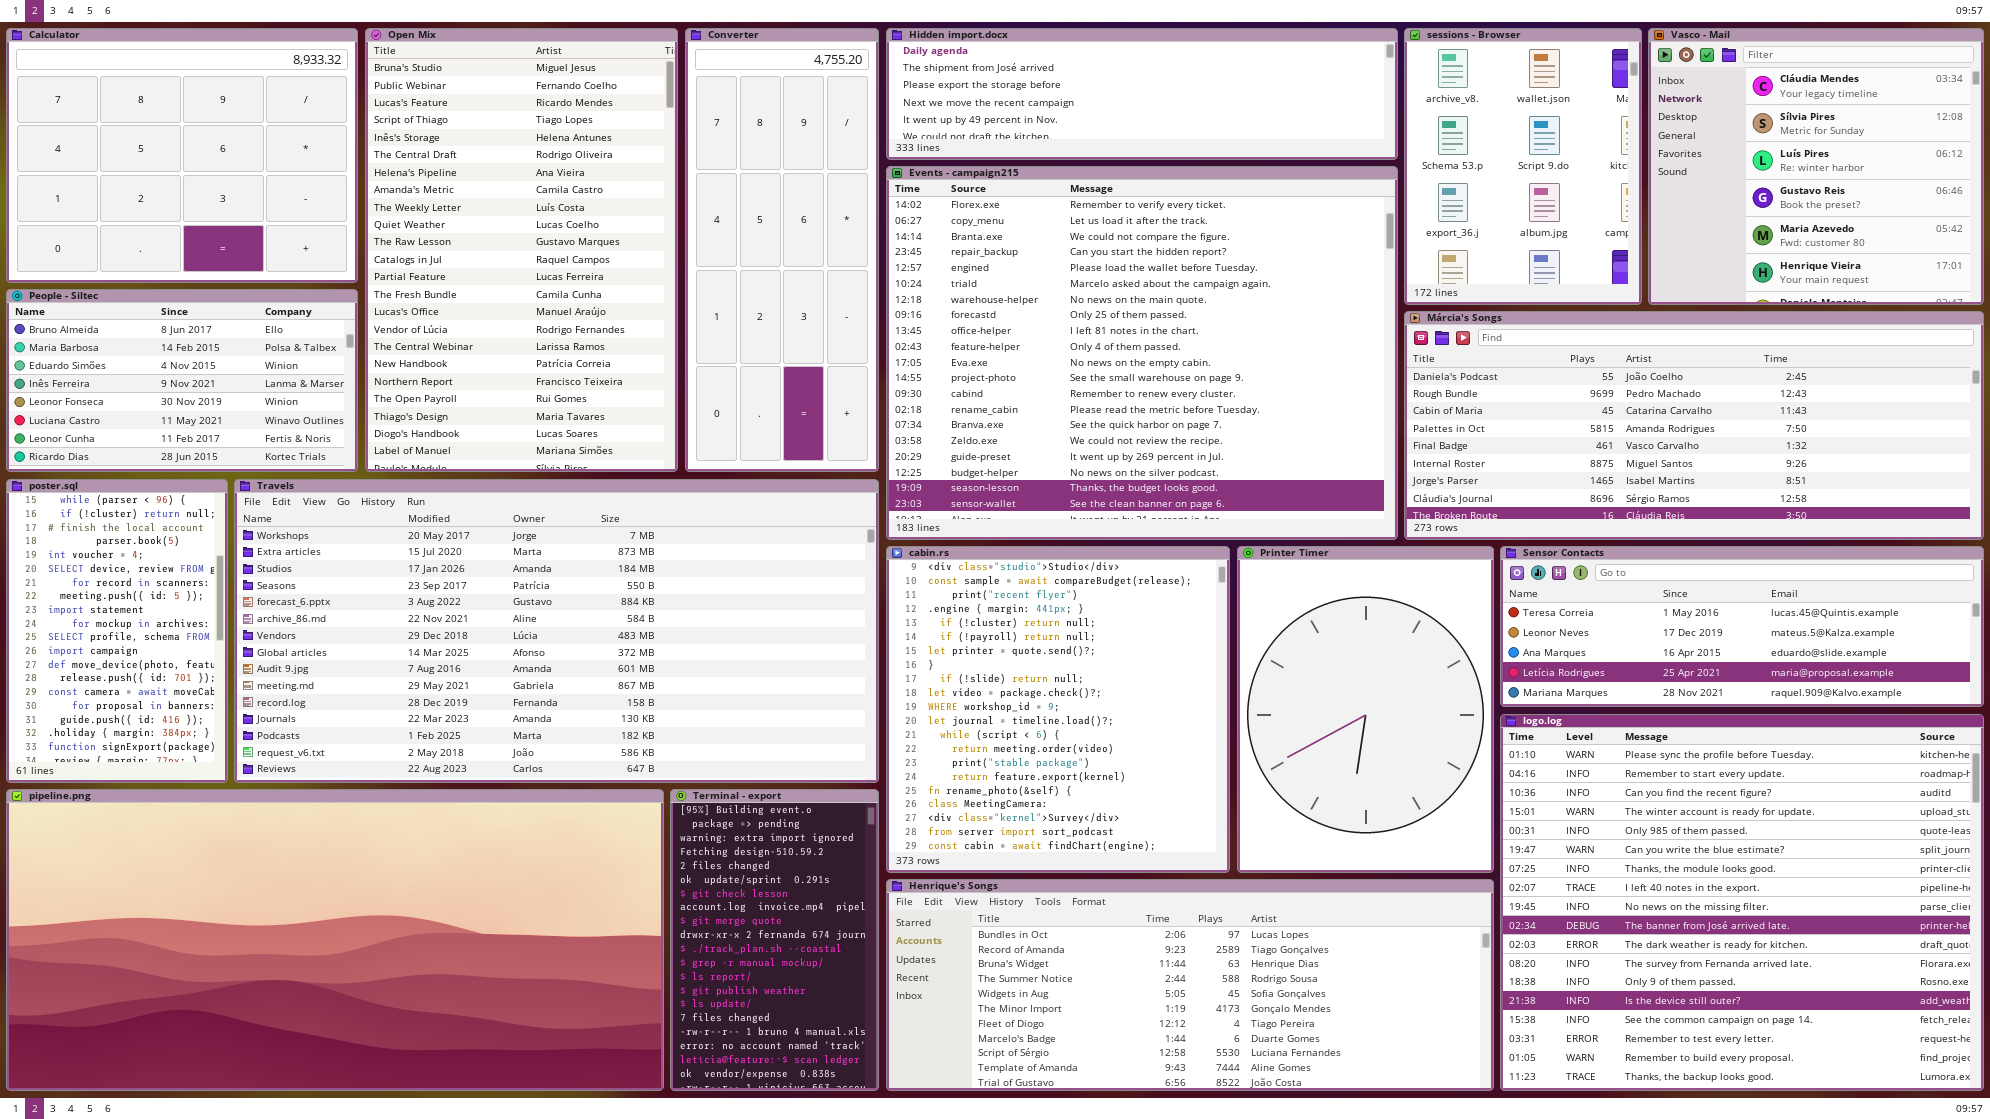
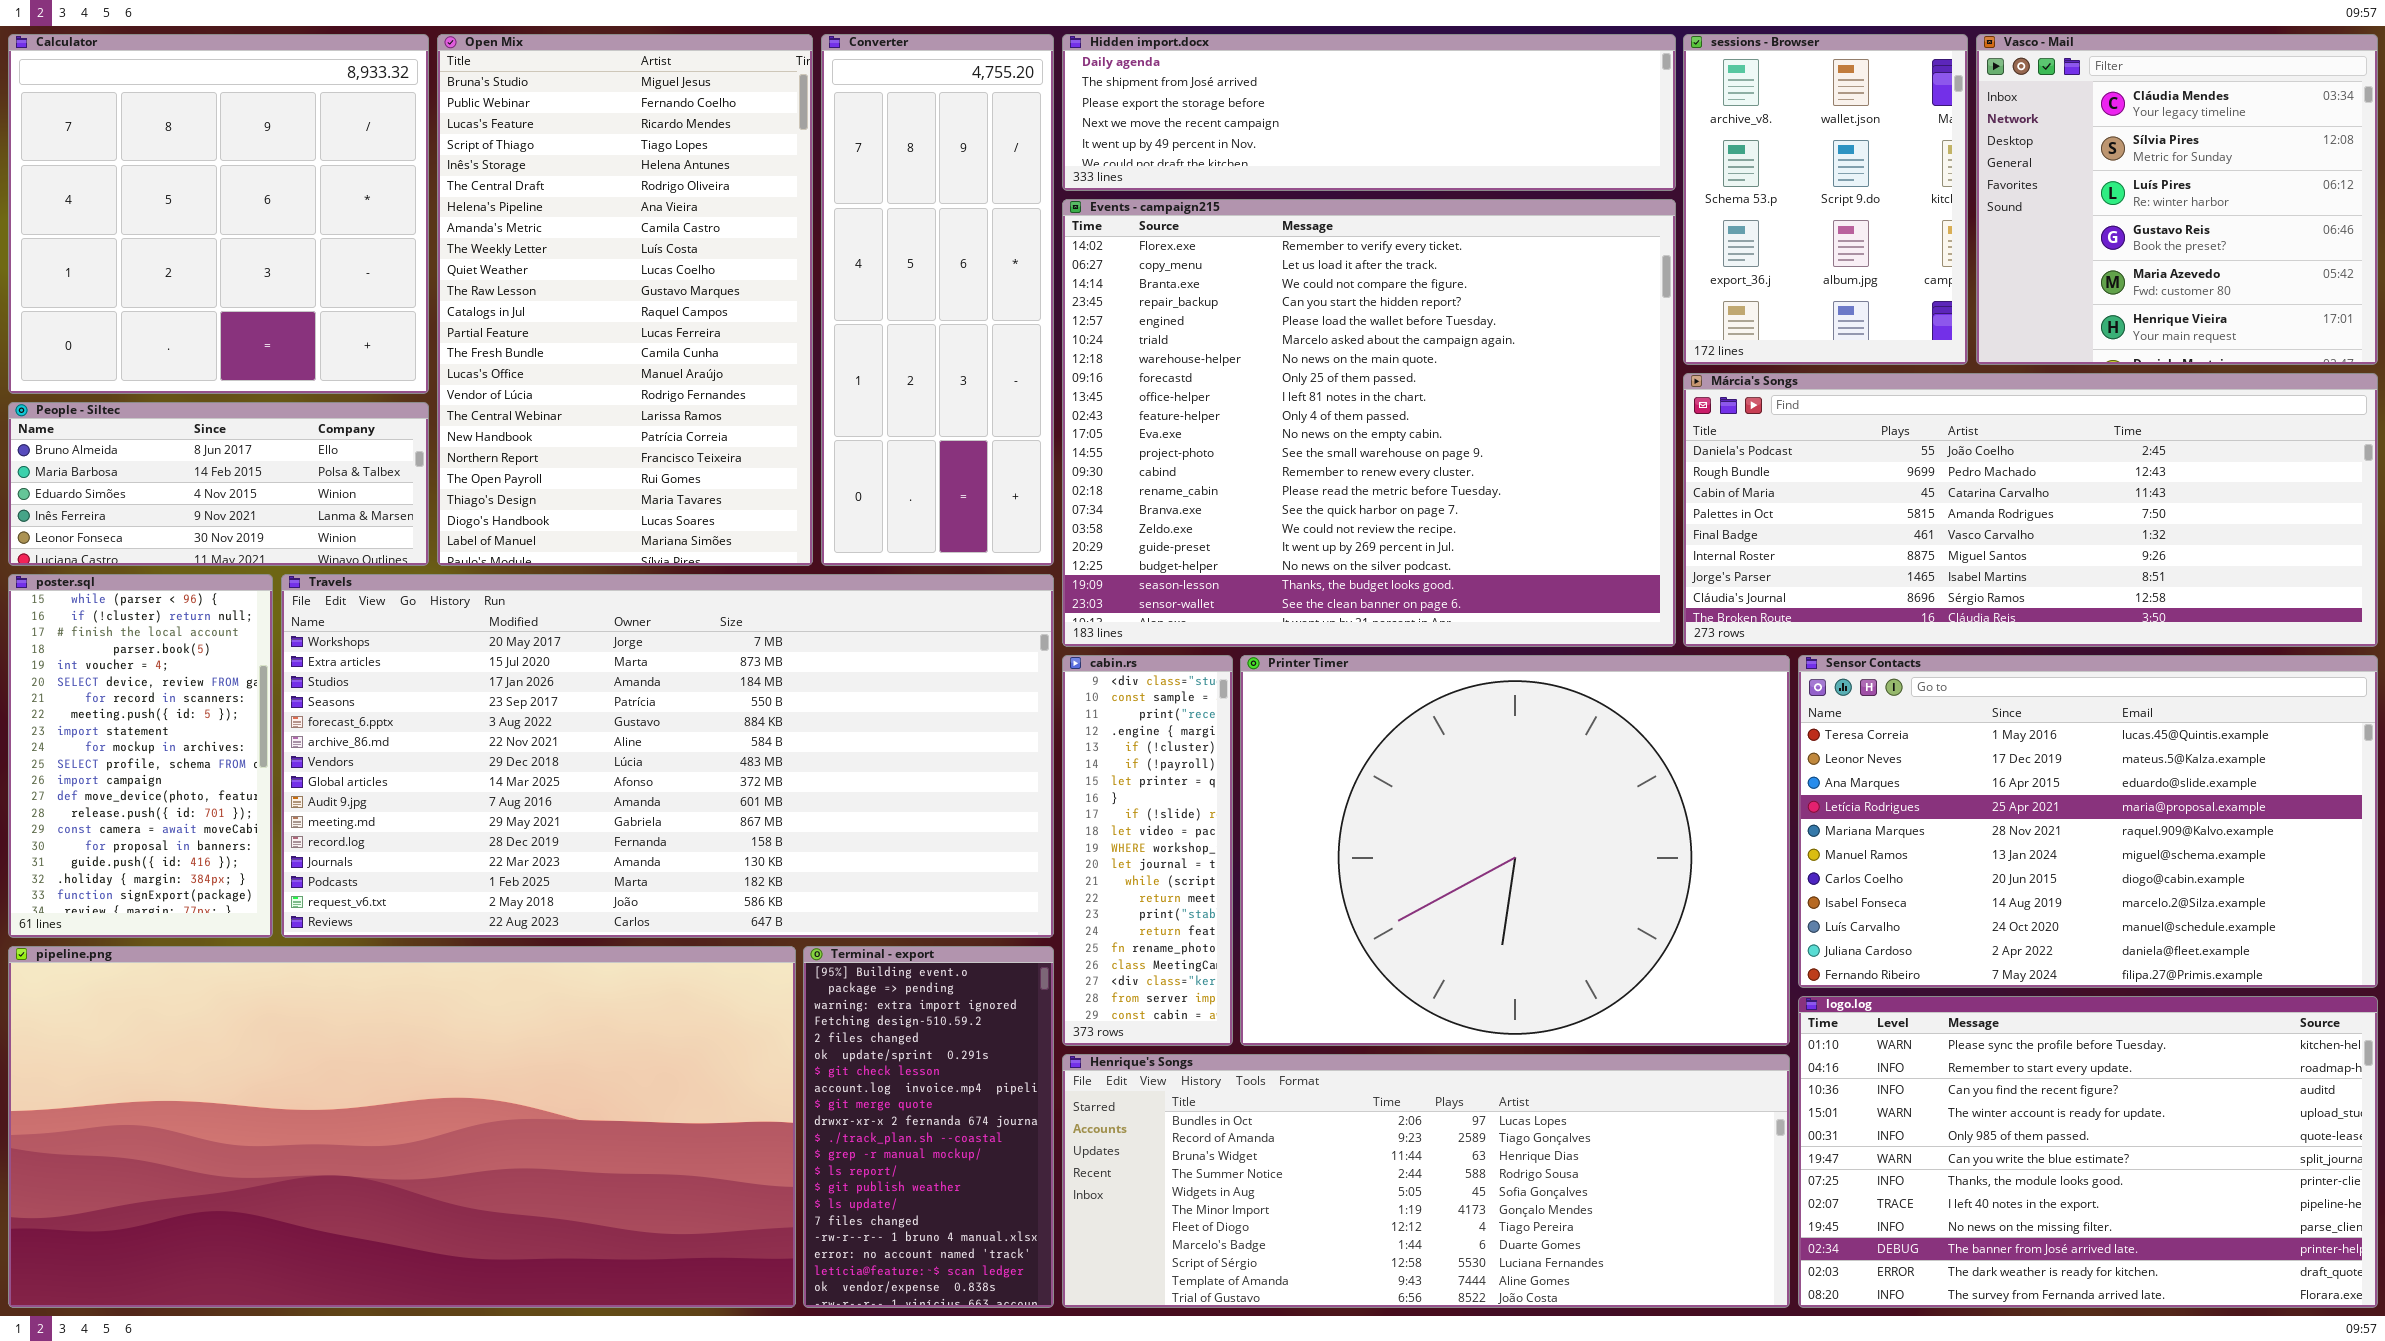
Calculator: [6,28,358,283] -> [8,34,429,394], resized
People - Siltec: [6,289,358,472] -> [8,402,429,566], resized
cabin.rs: [886,546,1230,873] -> [1062,655,1233,1046], resized
Printer Timer: [1237,546,1494,873] -> [1240,655,1790,1046], resized
Sensor Contacts: [1500,546,1984,707] -> [1798,655,2378,988], resized
logo.log: [1500,714,1984,1091] -> [1798,996,2378,1308], resized

